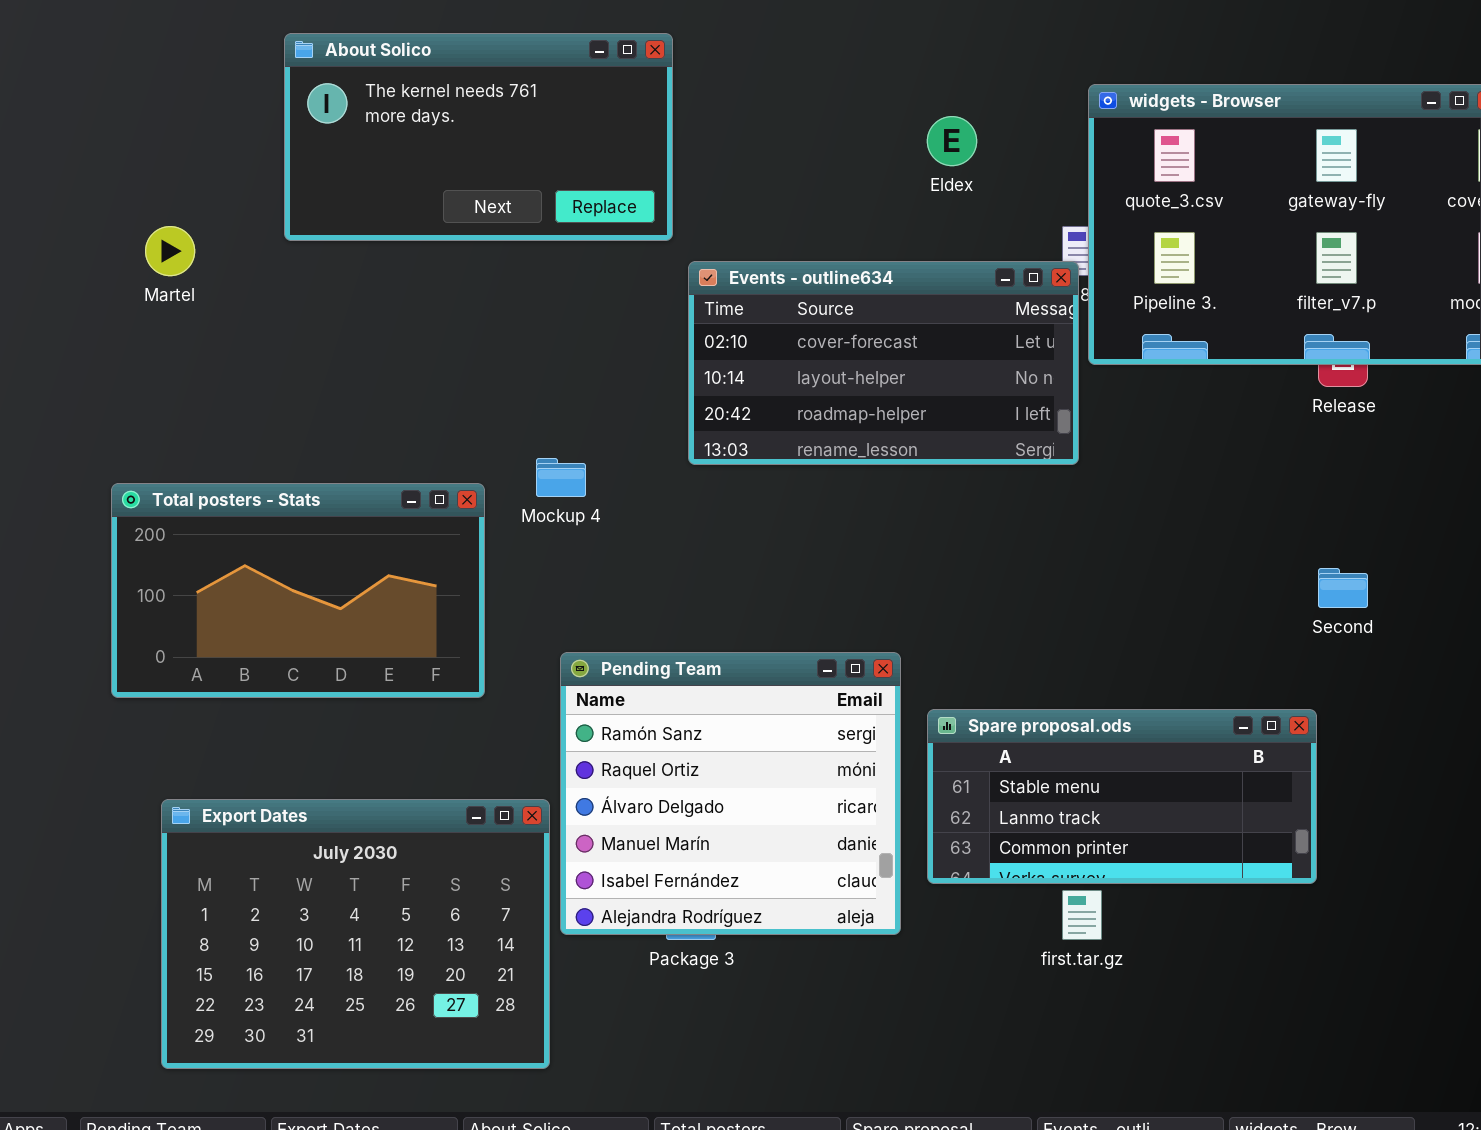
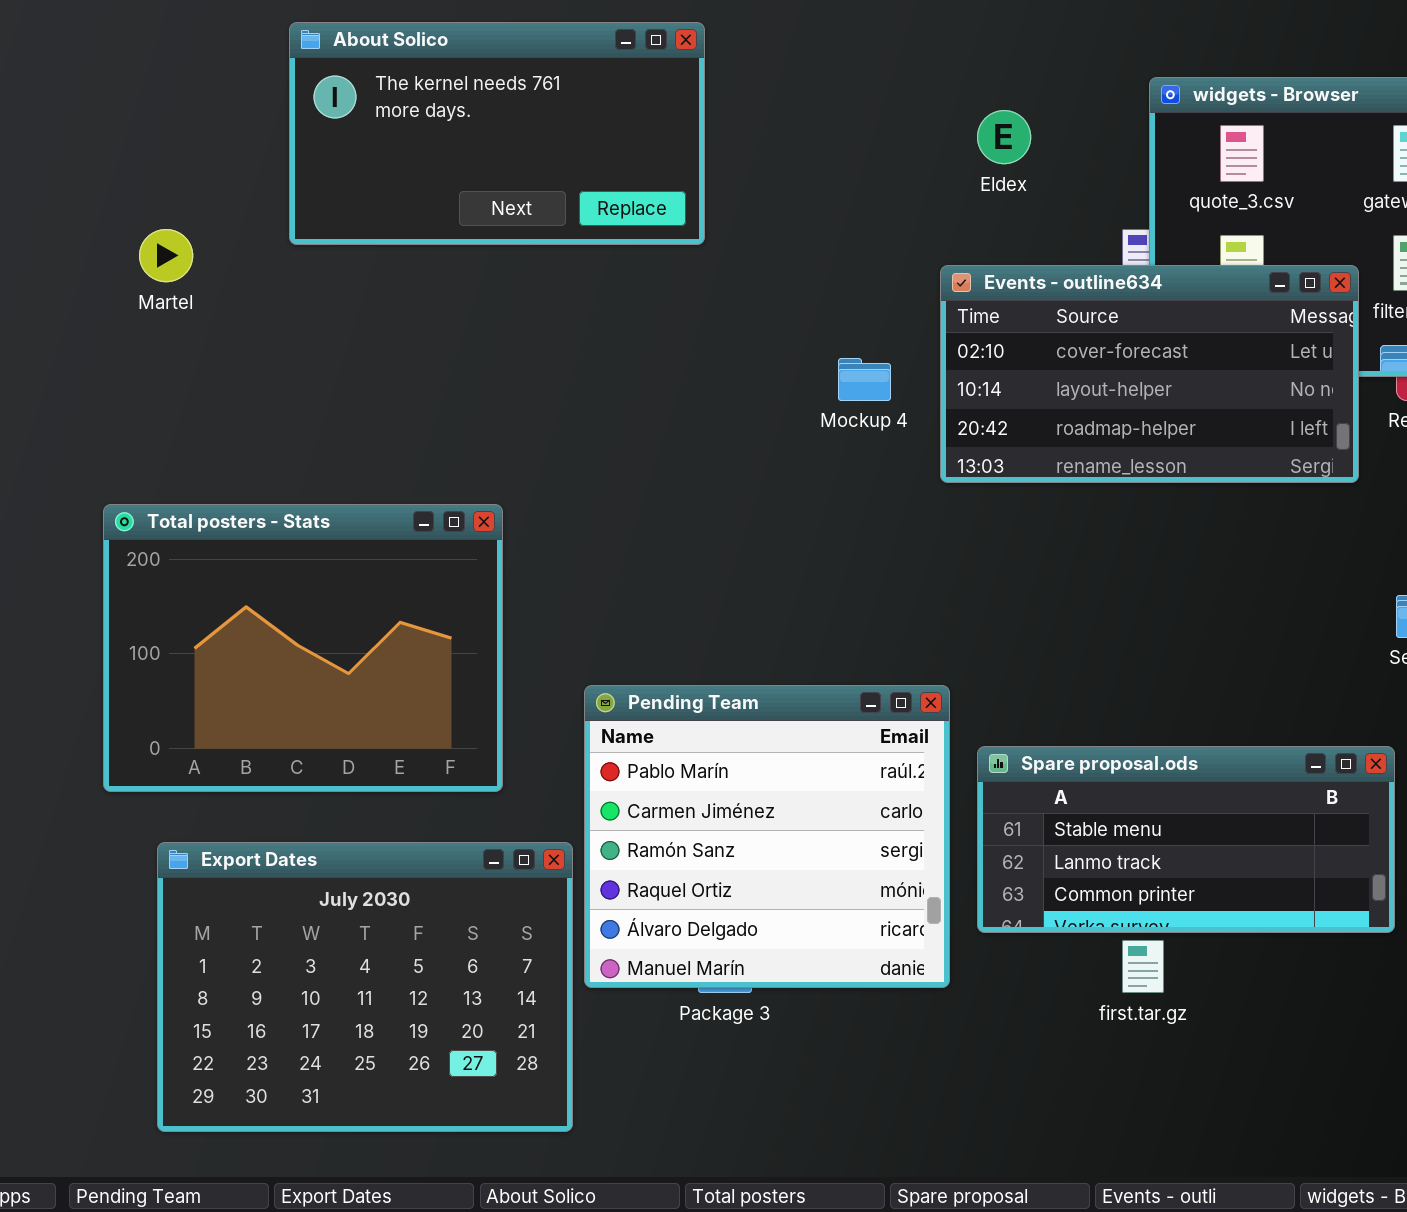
Events - outline634: [688,261,1079,465] -> [940,265,1359,483], moved
Mockup 4: [536,458,586,497] -> [838,358,891,401], moved
Total posters - Stats: [111,483,485,698] -> [103,504,503,792], resized
Pending Team: [560,652,901,935] -> [584,685,950,988], scrolled up 2 rows

